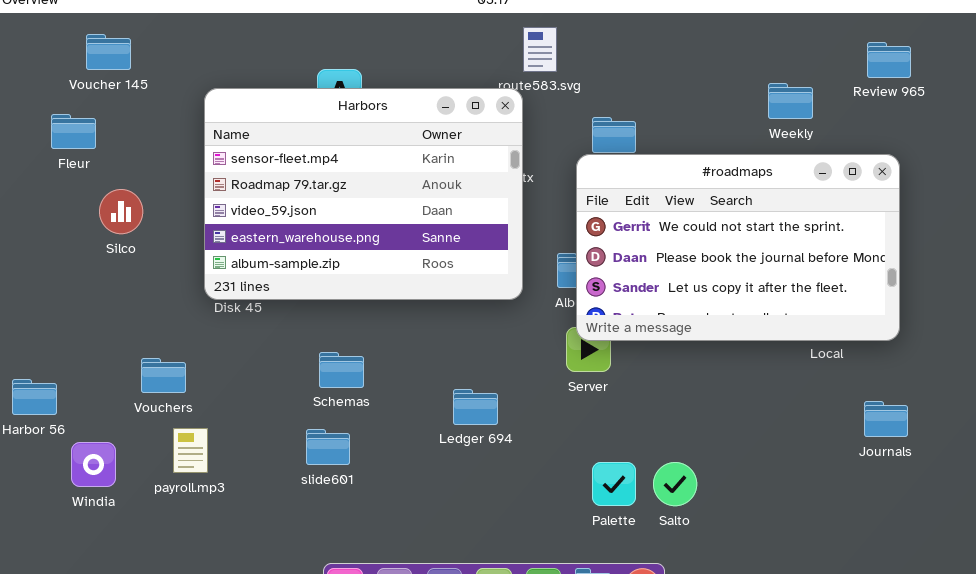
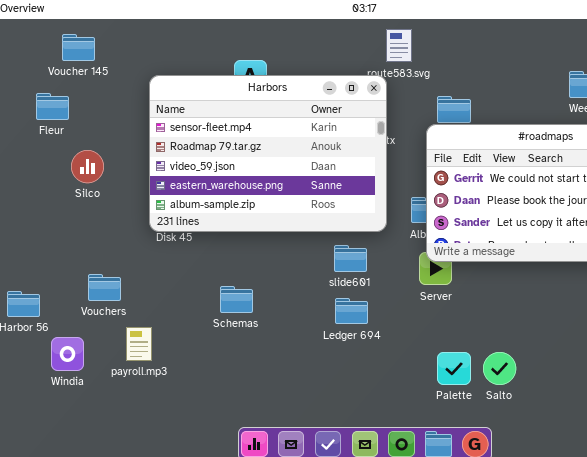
Schemas: [319,352,364,388] -> [220,286,253,313], moved
Vouchers: [141,358,186,393] -> [88,274,121,301], moved
slide601: [306,429,350,465] -> [334,245,367,272], moved

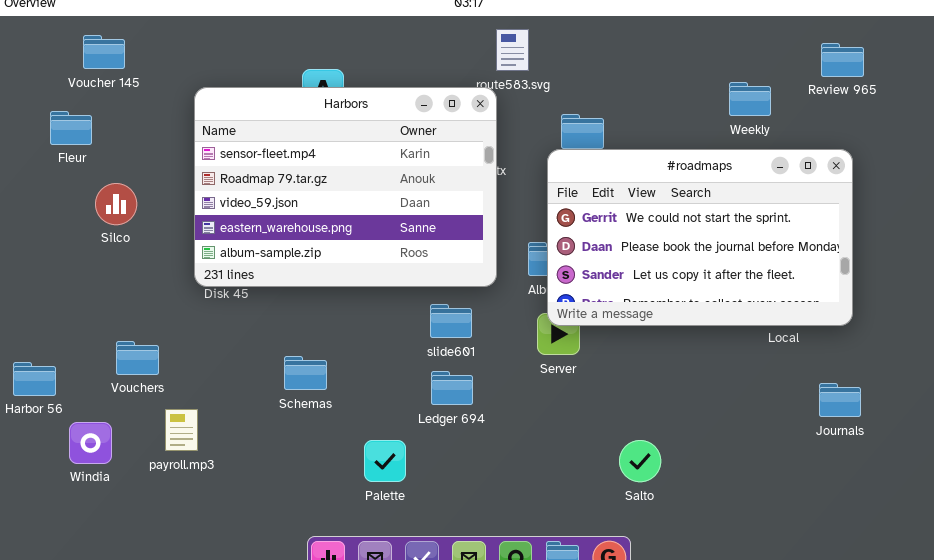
Palette: [437,352,471,385] -> [364,440,406,482], moved

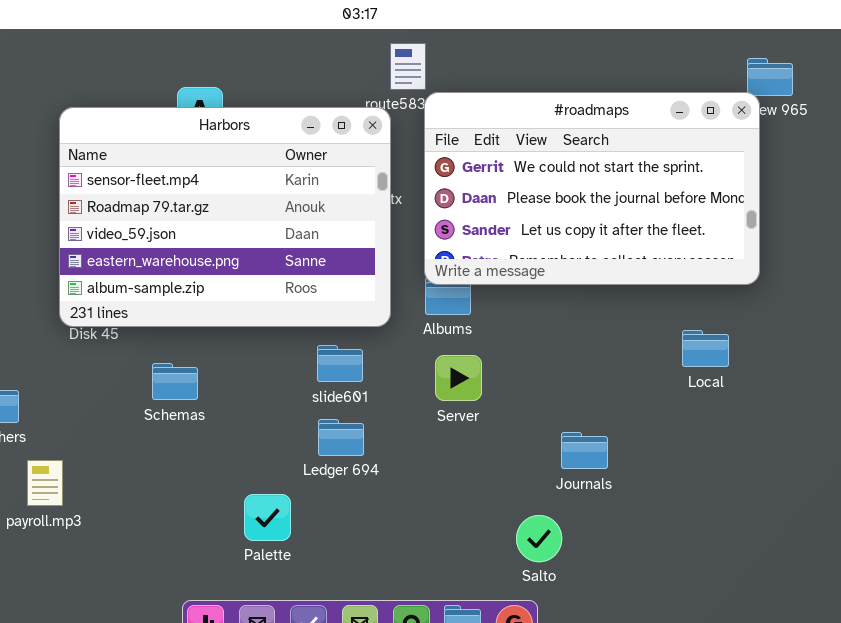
#roadmaps: [547,149,853,326] -> [424,92,760,285], moved
Schemas: [284,356,327,390] -> [152,363,198,400], moved
Journals: [819,383,861,417] -> [561,432,608,469], moved
Salto: [619,440,661,482] -> [516,515,562,562], moved

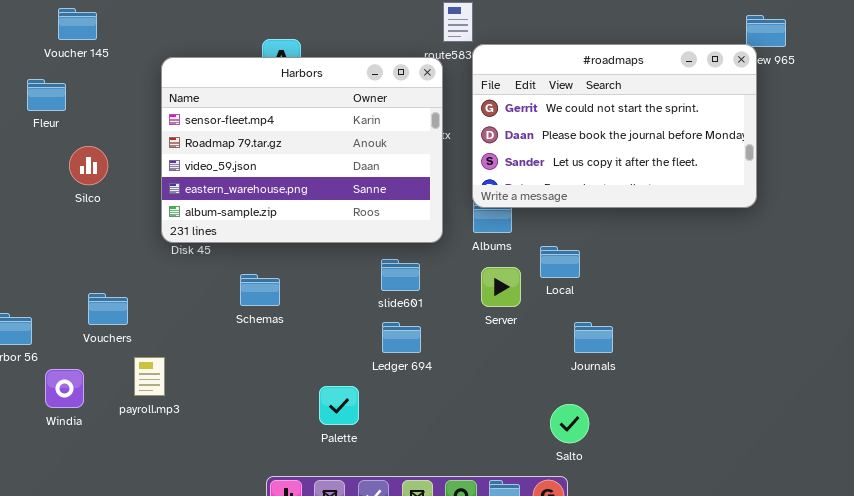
Local: [682,330,729,367] -> [540,246,580,278], moved
Journals: [561,432,608,469] -> [574,322,613,353], moved

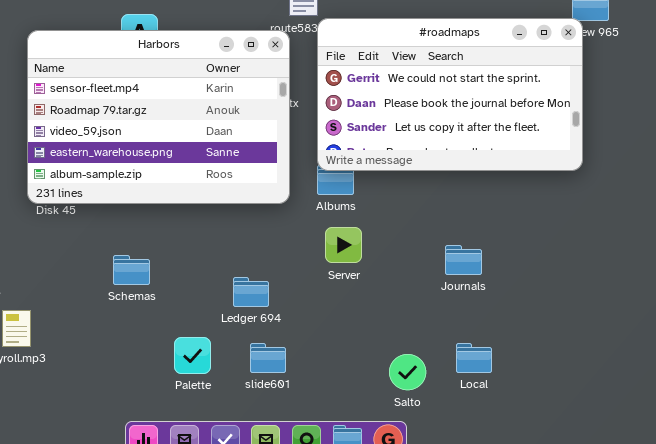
Local: [540,246,580,278] -> [456,343,492,373], moved
slide601: [381,259,420,291] -> [250,343,286,373], moved
Schemas: [240,274,280,306] -> [113,255,150,285], moved
Journals: [574,322,613,353] -> [445,245,482,275], moved

